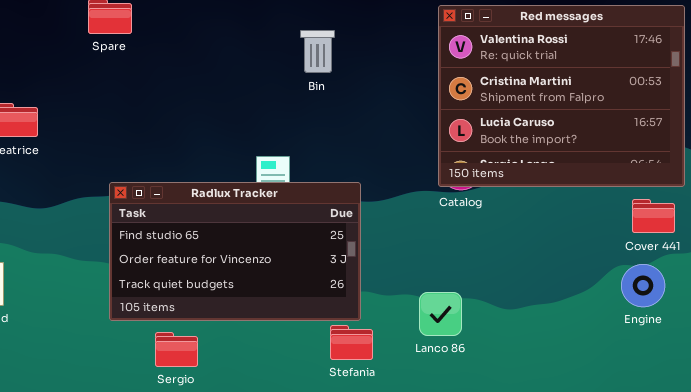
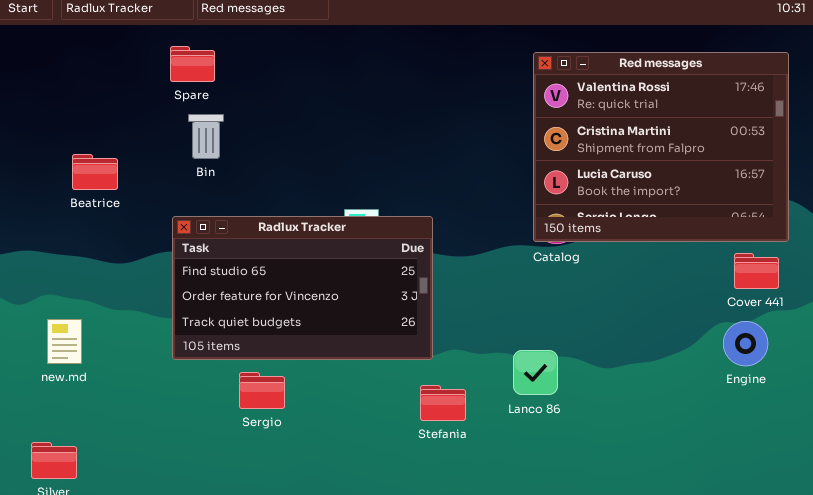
Bin: [300,30,335,73] -> [188,114,224,159], moved
Radlux Tracker: [109,182,361,321] -> [172,216,433,360], moved
Sergio: [155,332,198,367] -> [239,372,285,409], moved

